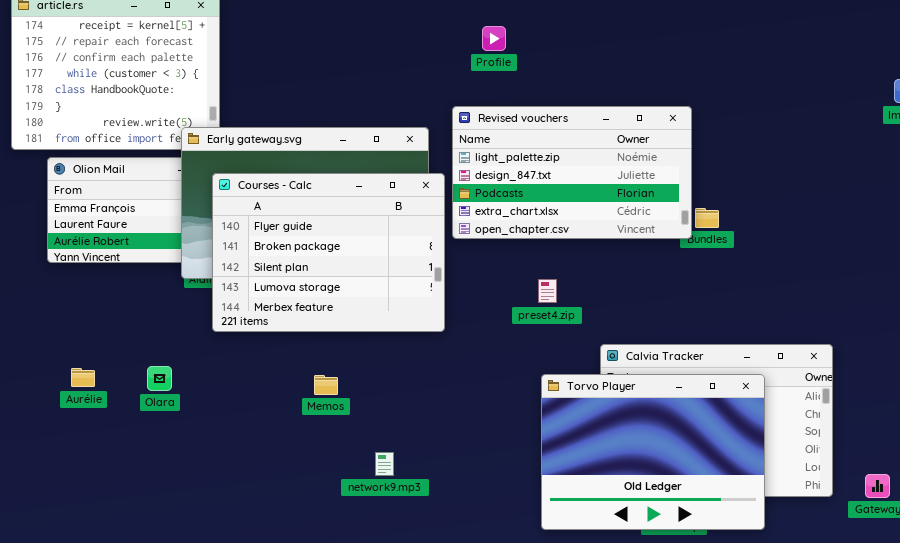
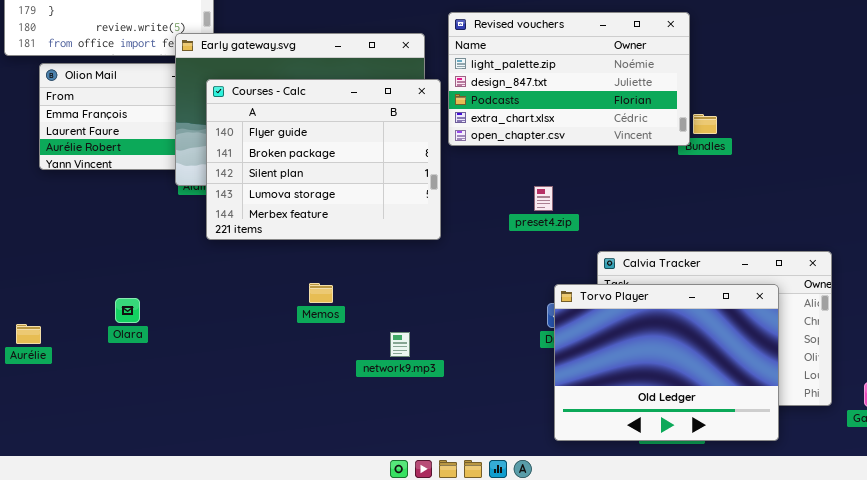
Olara: [147,366,172,391] -> [115,298,140,323], moved
Aurélie: [71,368,95,387] -> [16,324,41,344], moved
Torvo Player: [541,374,765,530] -> [554,284,779,441], moved
network9.mp3: [375,452,394,476] -> [390,332,410,357], moved

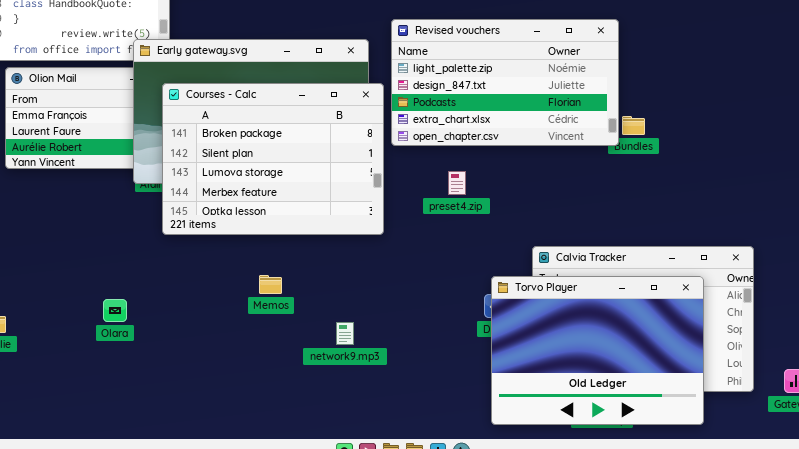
Courses - Calc: [206,79,441,240] -> [162,83,384,235], scrolled down 1 row
preset4.zip: [534,186,553,211] -> [448,171,466,195], moved
Olara: [115,298,140,323] -> [103,299,127,322], moved

